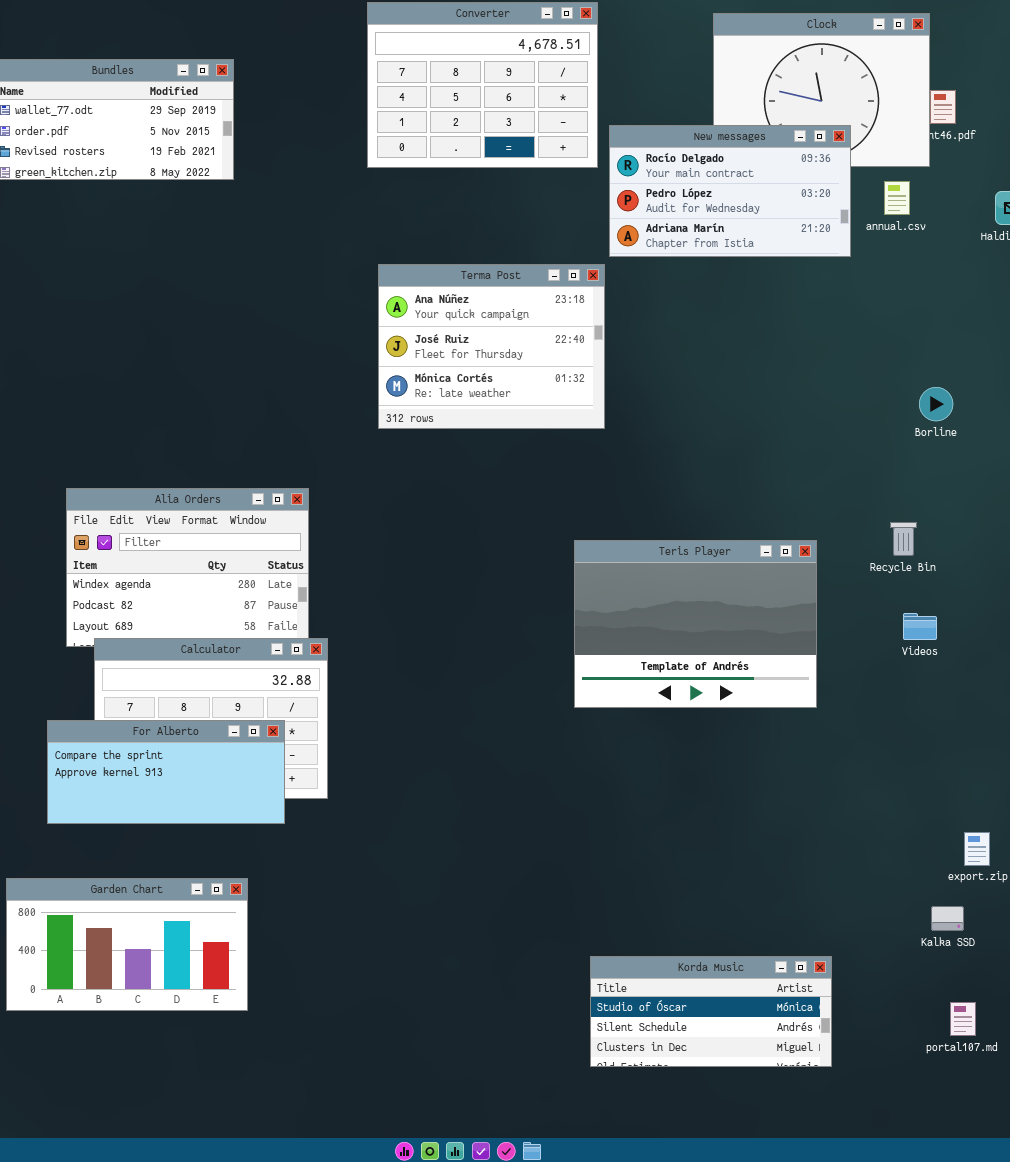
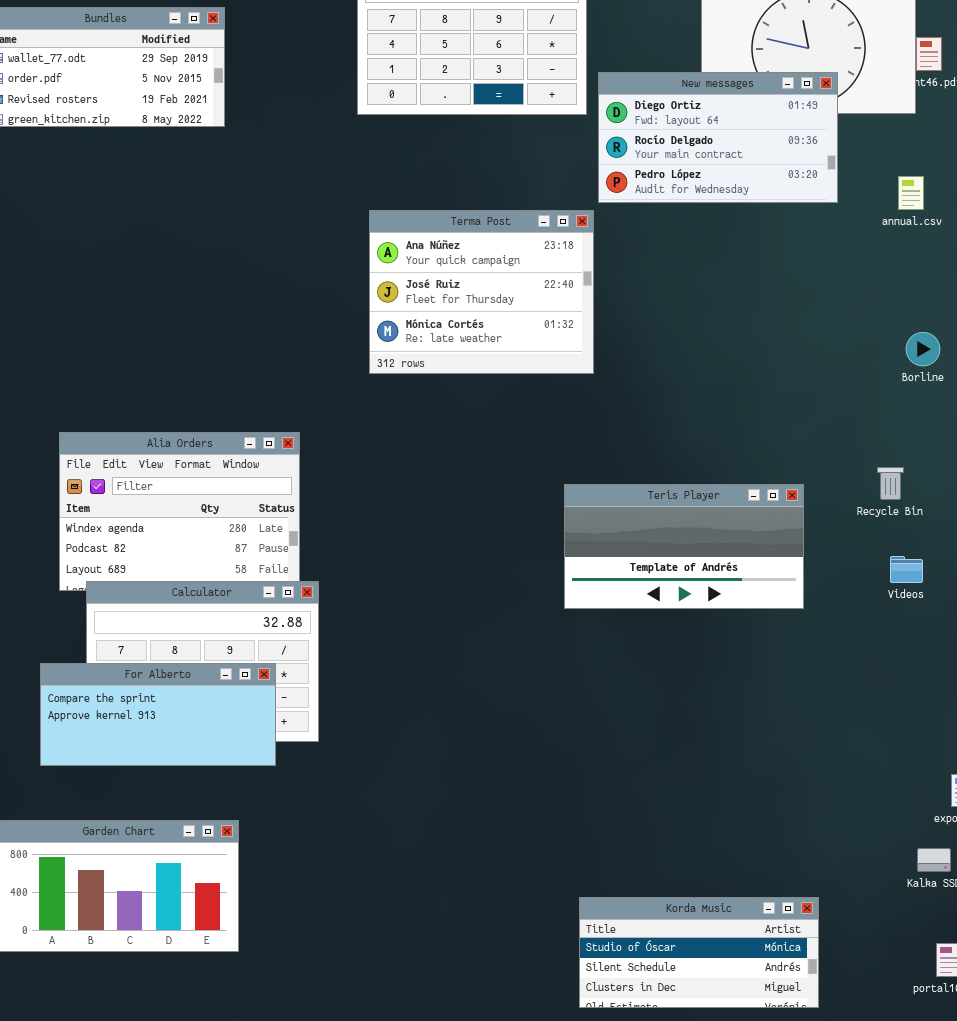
New messages: [609,125,851,257] -> [598,72,838,203], scrolled up 1 row
annual.csv: [884,181,910,215] -> [898,176,924,210], moved
Teris Player: [574,540,817,708] -> [564,484,804,609], resized

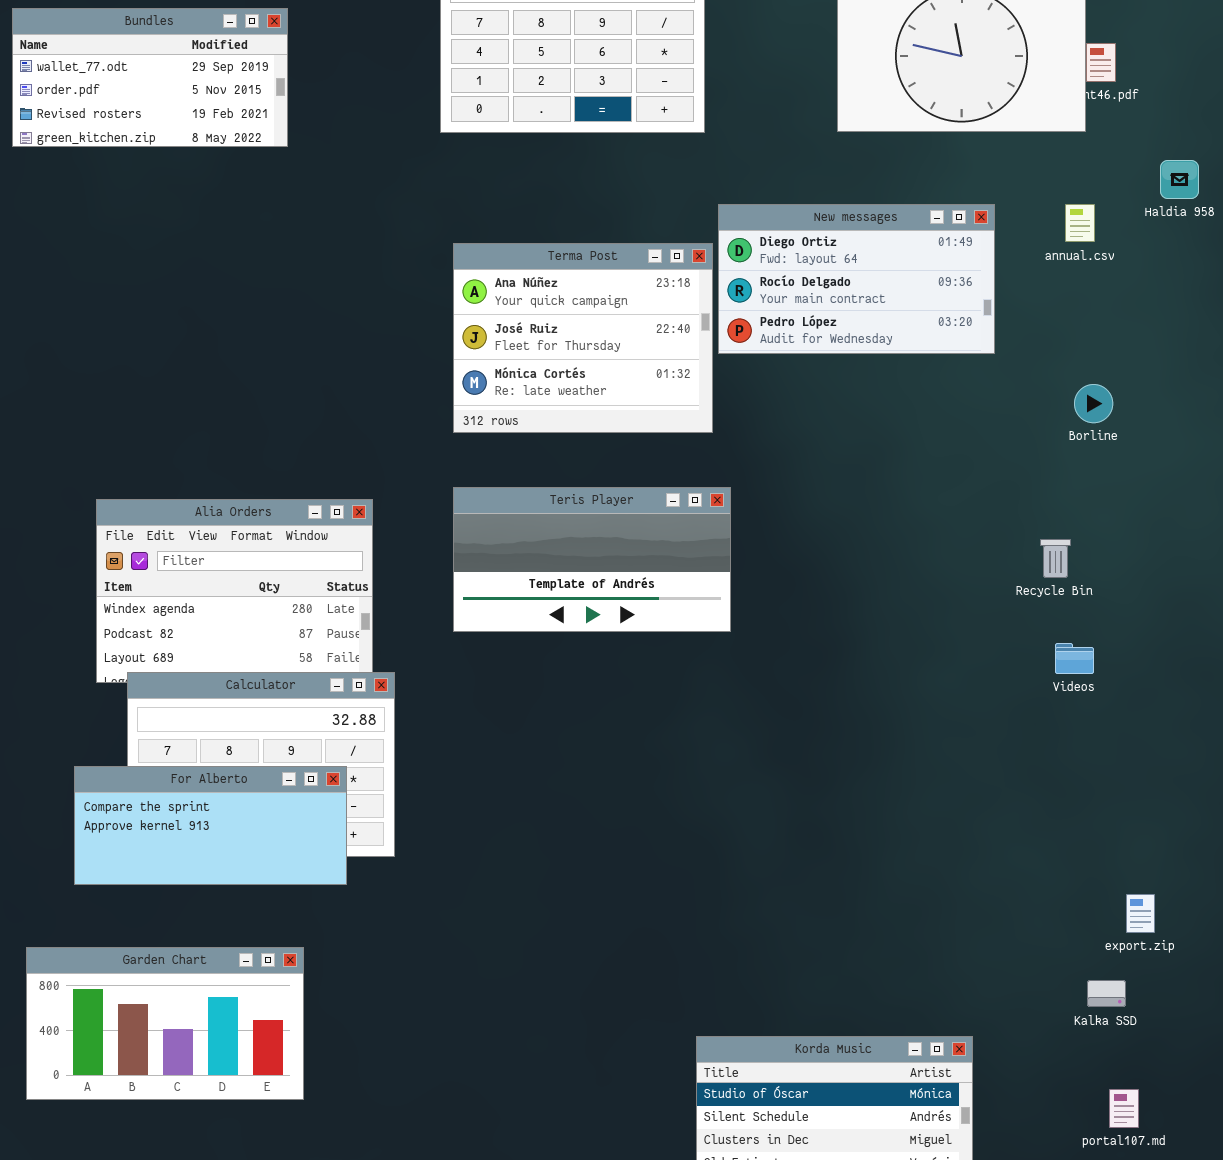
New messages: [598,72,838,203] -> [718,204,995,354], moved
Teris Player: [564,484,804,609] -> [453,487,731,632], moved

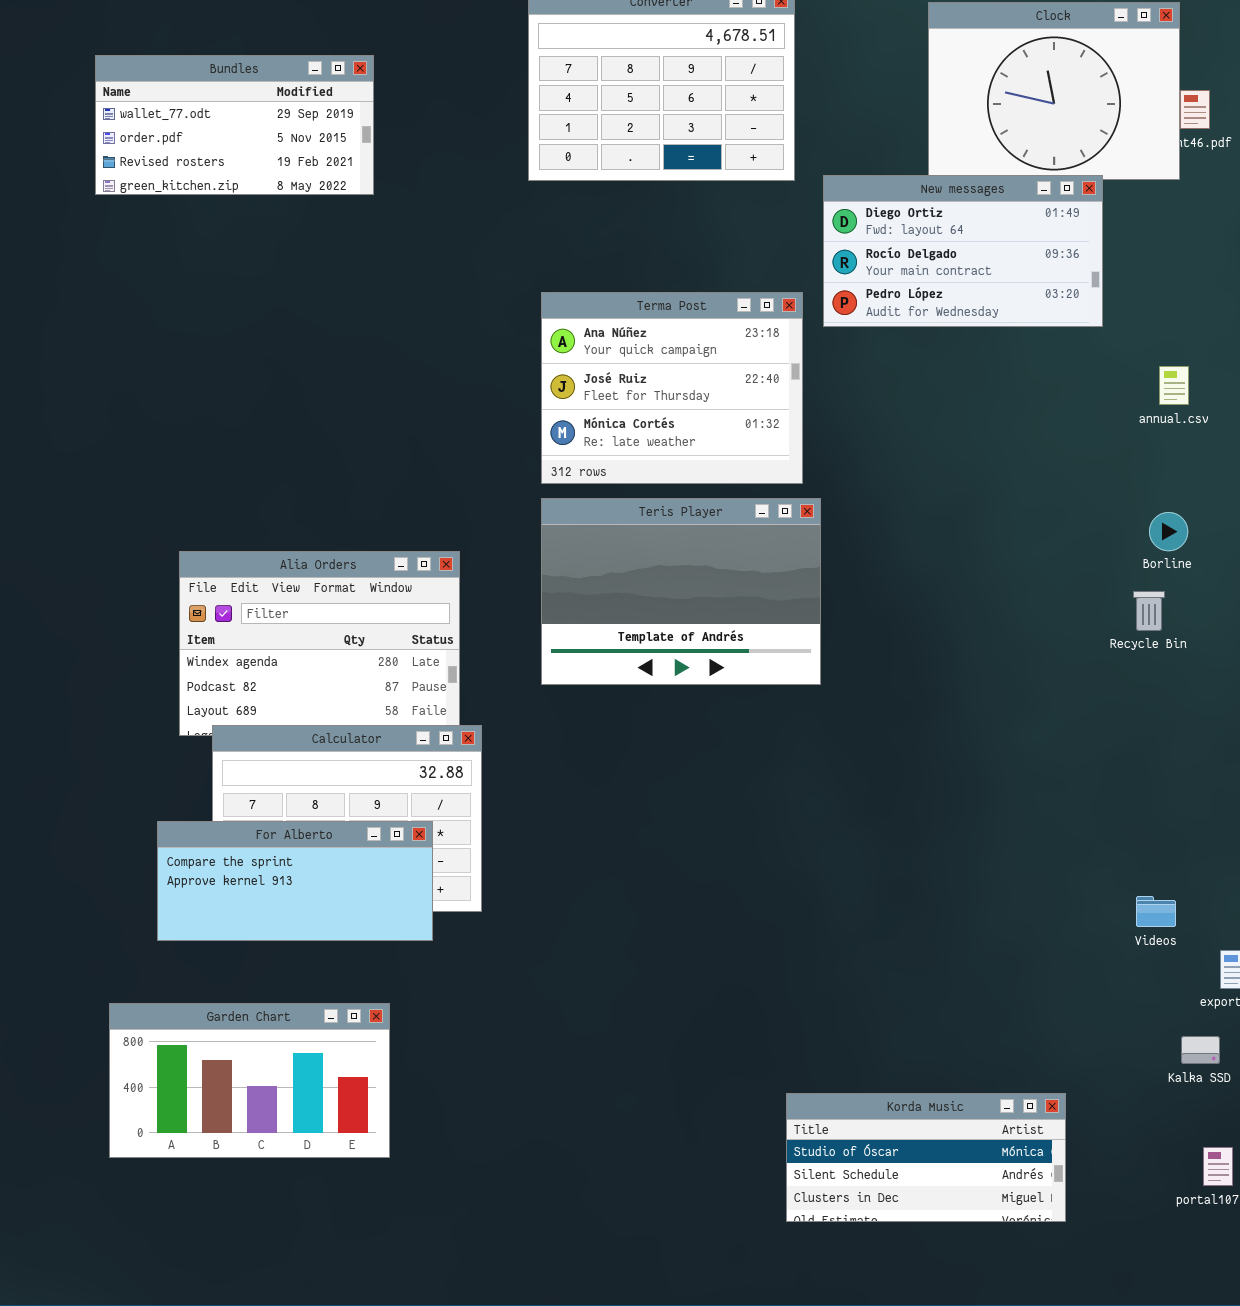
New messages: [718,204,995,354] -> [823,175,1103,327], moved
annual.csv: [1065,204,1095,242] -> [1159,366,1189,405], moved
Borline: [1074,384,1113,423] -> [1149,512,1188,551], moved
Teris Player: [453,487,731,632] -> [541,498,821,685], resized
Videos: [1055,643,1094,674] -> [1136,896,1176,927], moved

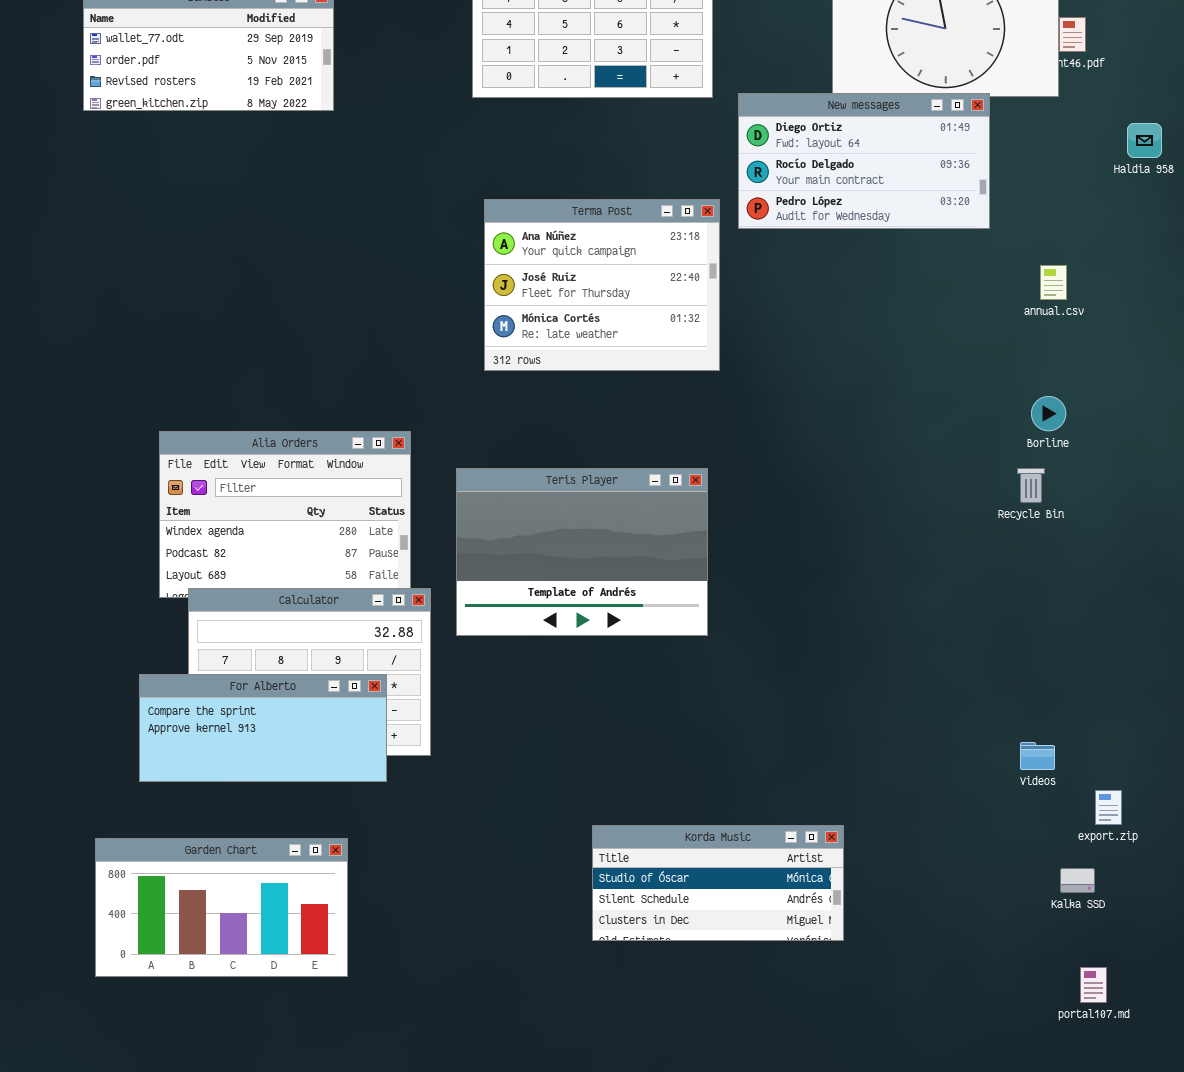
Teris Player: [541,498,821,685] -> [456,468,708,636], moved
Korda Music: [786,1093,1066,1222] -> [592,825,844,941], moved

